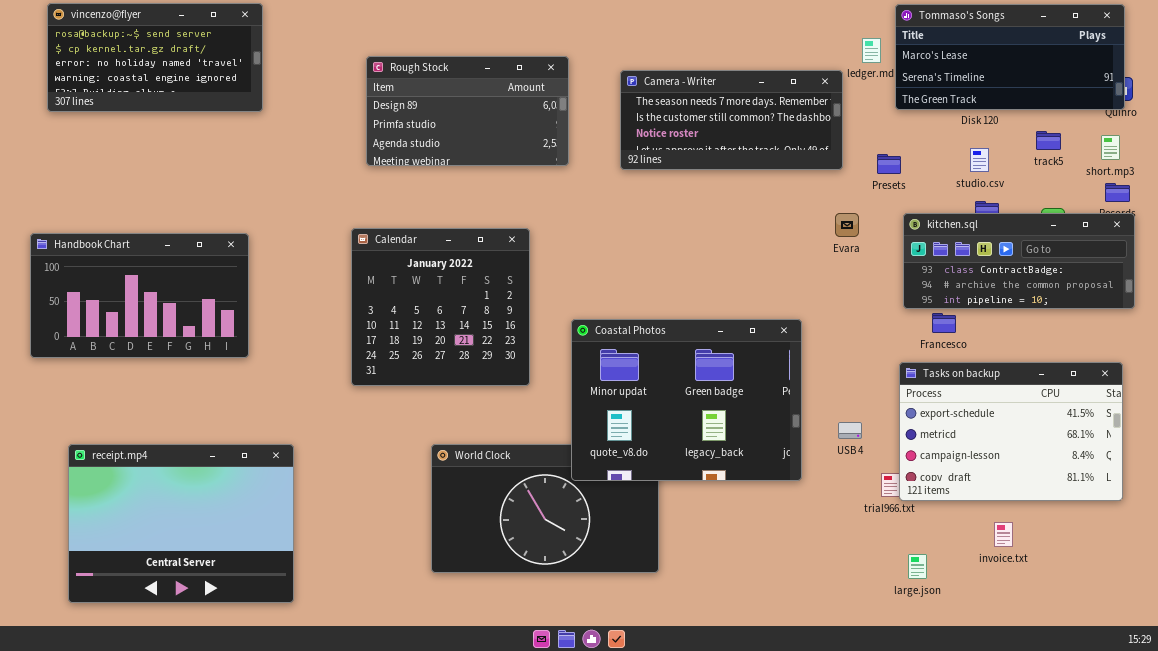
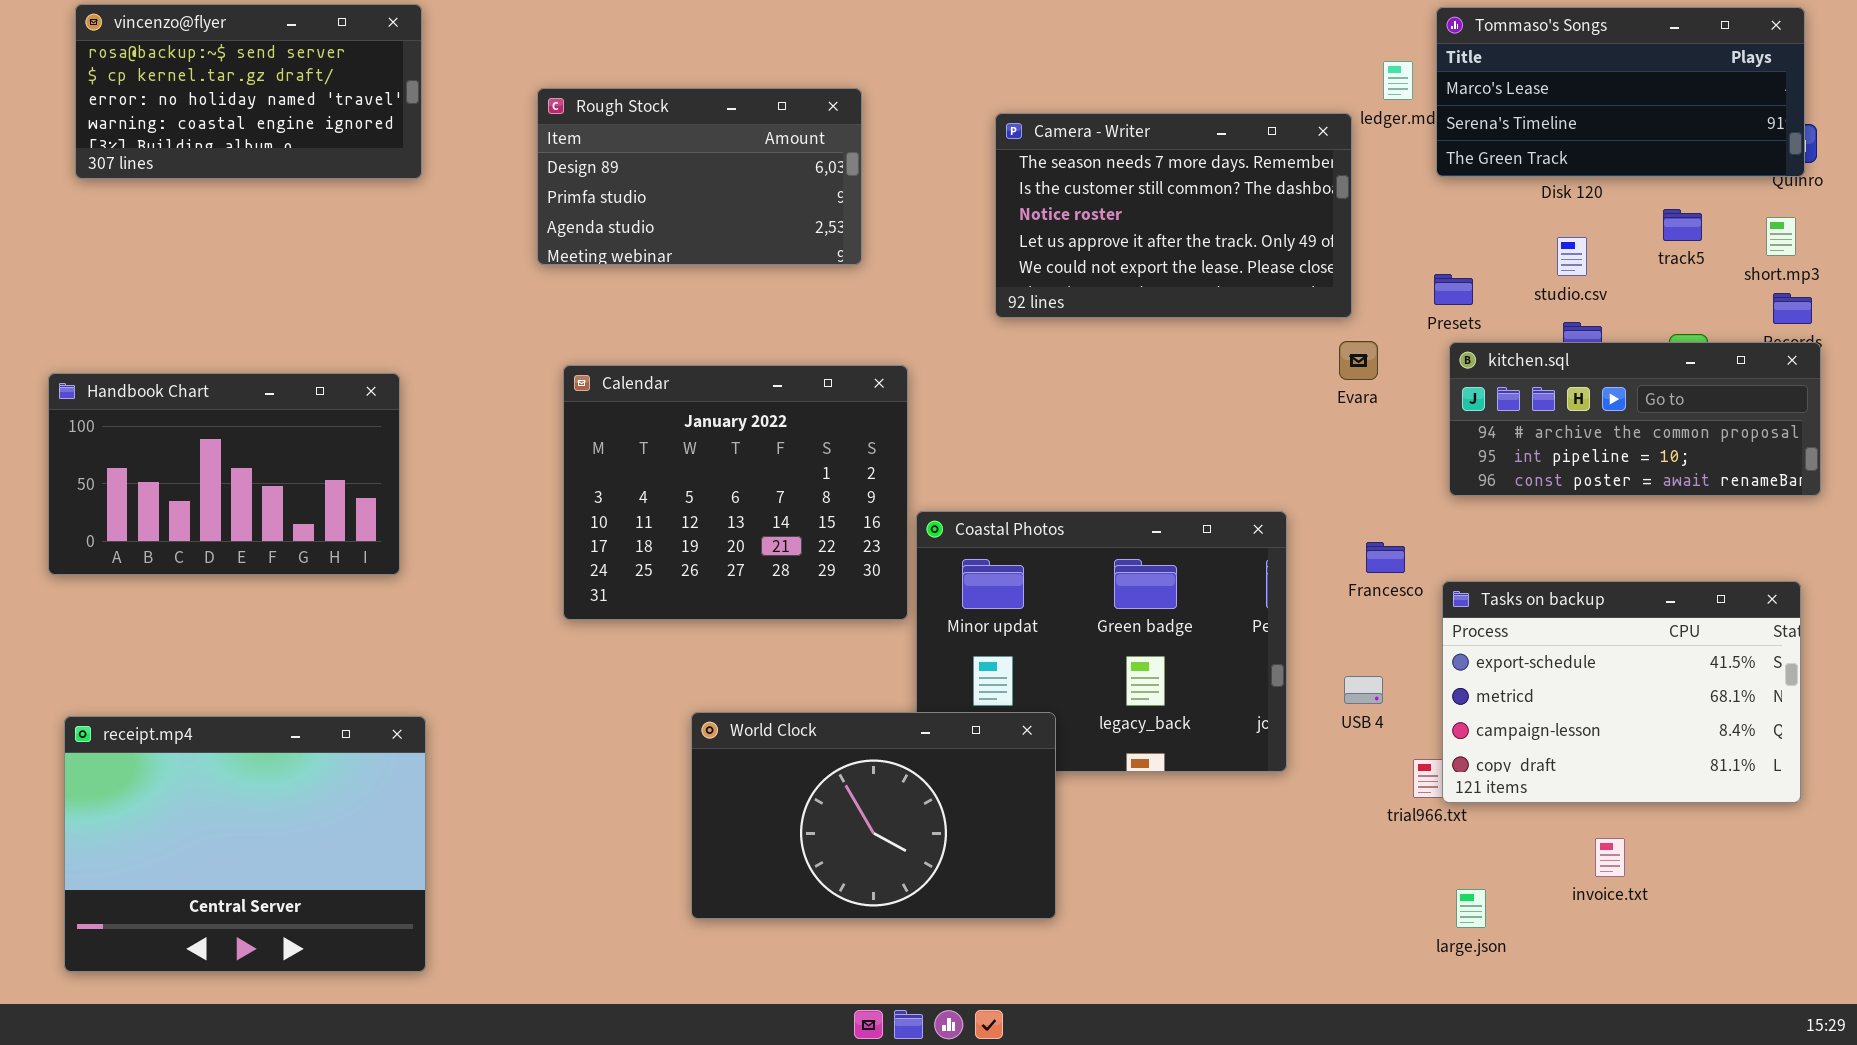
Rough Stock: [366,56,569,166] -> [537,88,862,265], moved
Camera - Writer: [620,70,843,170] -> [995,113,1352,318], resized
Presets: [877,154,901,174] -> [1434,274,1473,305], moved
kitchen.sql: [903,213,1135,309] -> [1449,342,1821,496], scrolled down 1 row
Calendar: [351,228,530,386] -> [563,365,908,620], resized
Francesco: [932,313,956,333] -> [1366,542,1405,573], moved
receipt.mp4: [68,444,294,603] -> [64,716,426,972], moved
World Clock: [431,444,659,573] -> [691,712,1056,919], raised

